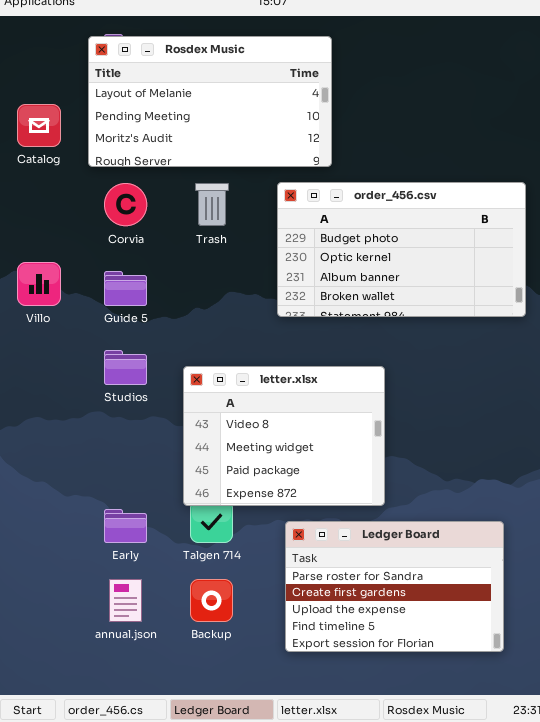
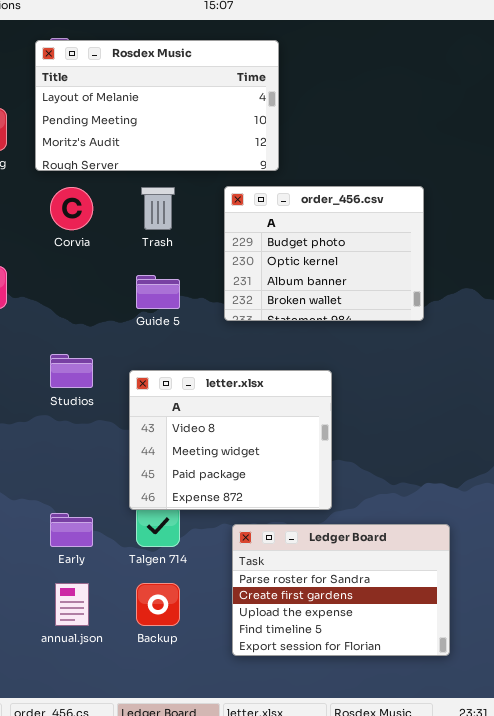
order_456.csv: [277,182,526,317] -> [224,186,424,321], resized
Guide 5: [104,271,147,306] -> [136,275,180,309], moved

